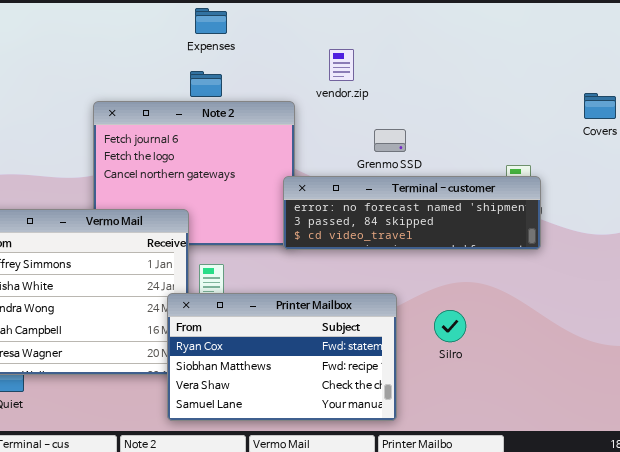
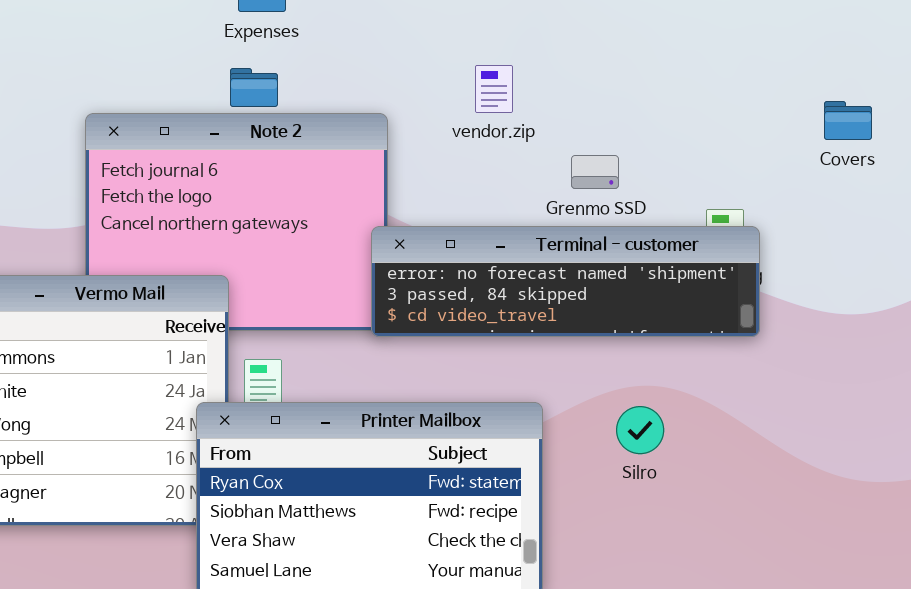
vendor.zip: [329,49,354,81] -> [475,65,513,113], moved
Grenmo SSD: [374,129,406,152] -> [571,155,619,189], moved
Silro: [434,310,466,342] -> [616,406,664,454], moved

